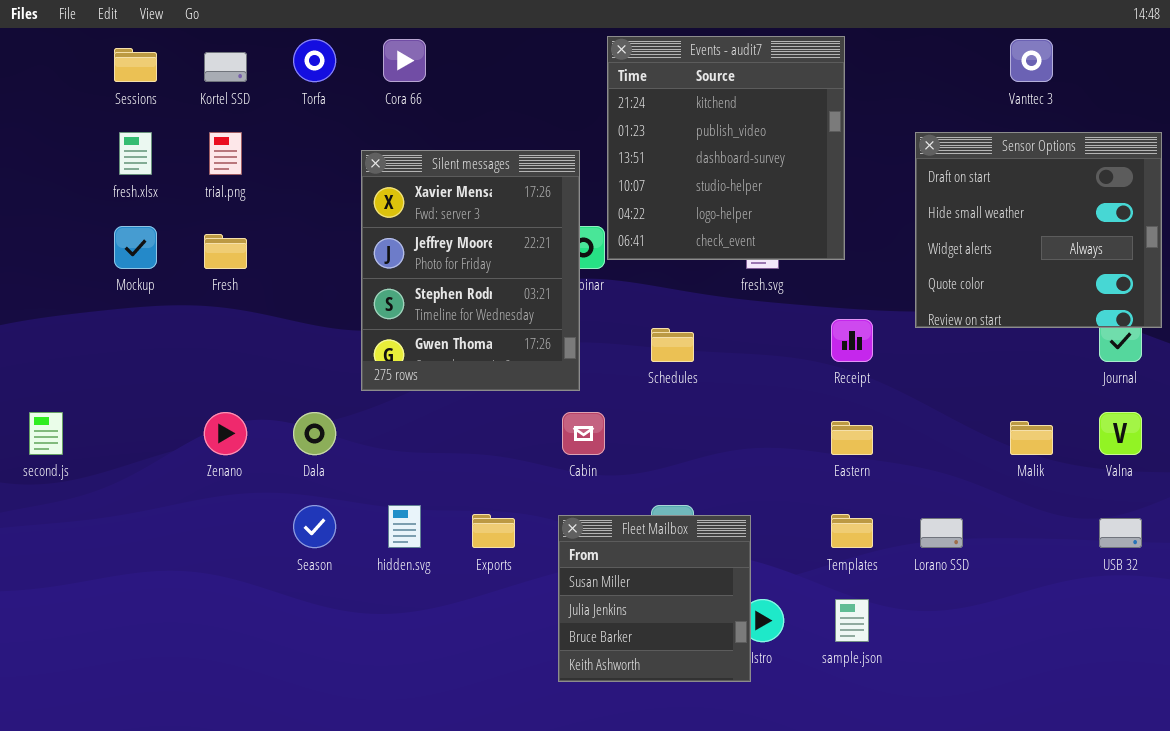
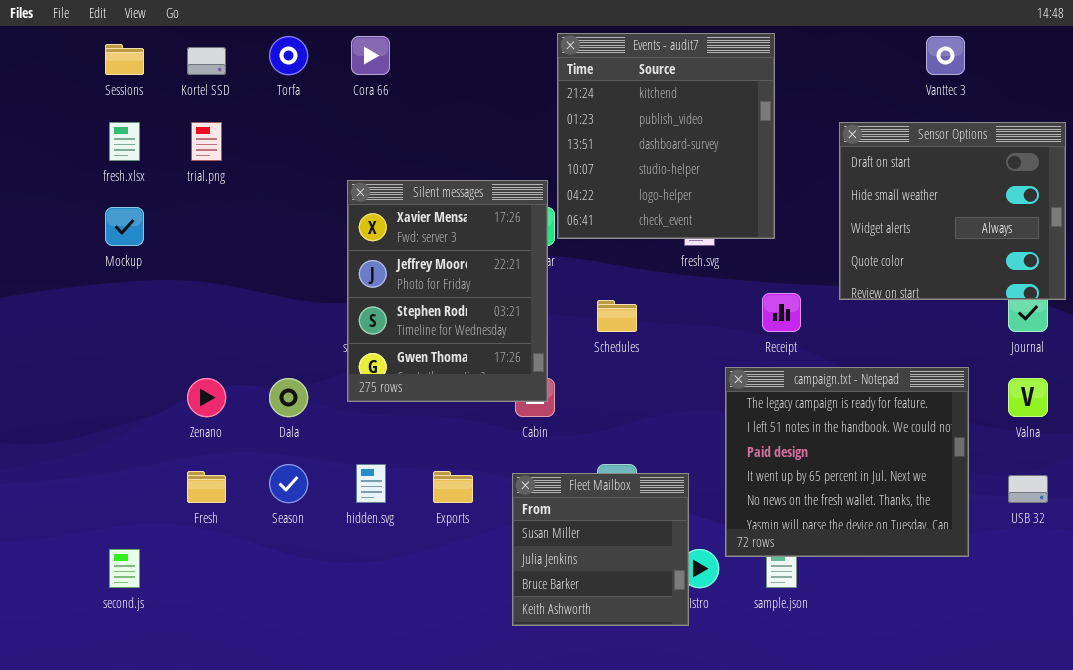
Silent messages: [361,150,580,391] -> [347,180,548,402], moved
Fresh: [204,234,247,269] -> [187,471,226,503], moved
campaign.txt - Notepad: none -> [725,367,969,557], opened
second.js: [29,412,63,455] -> [109,549,140,588], moved

